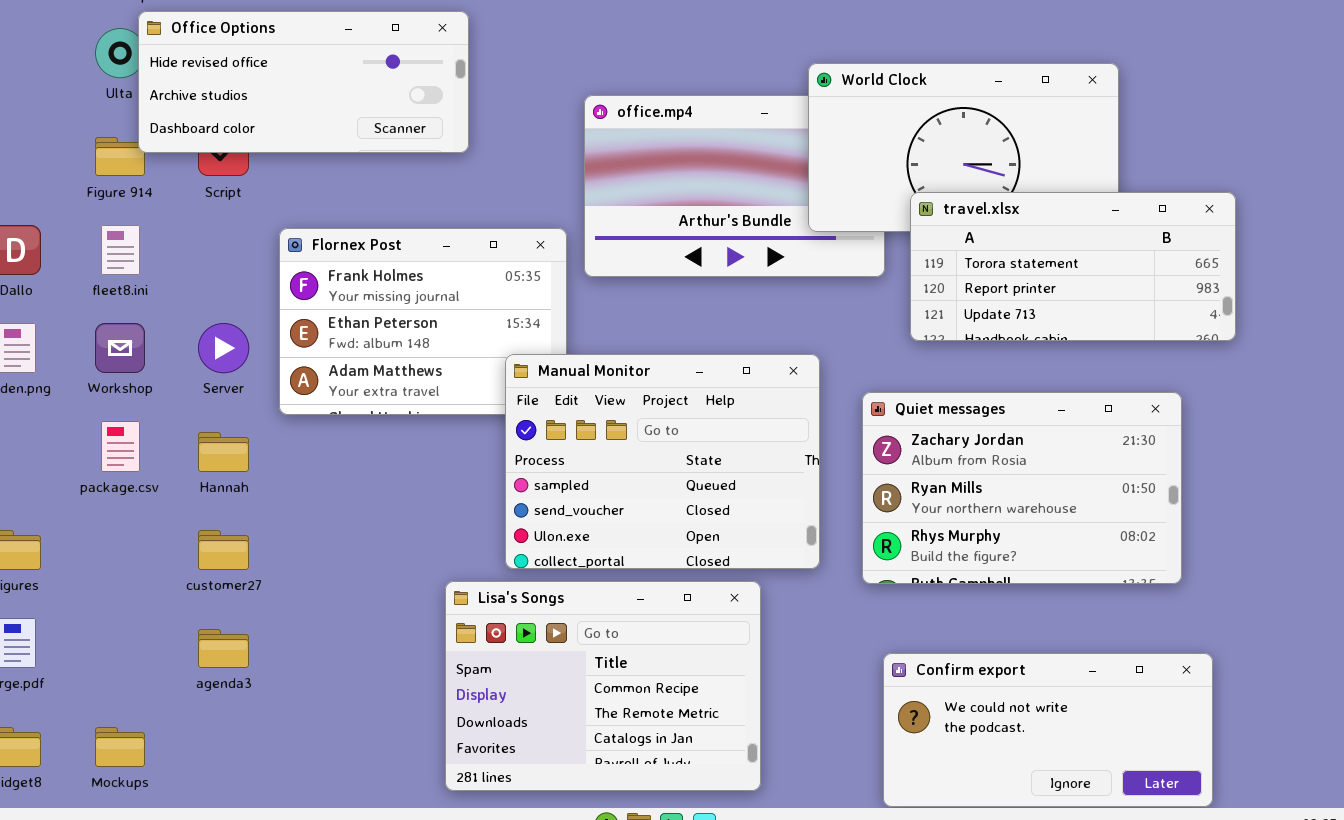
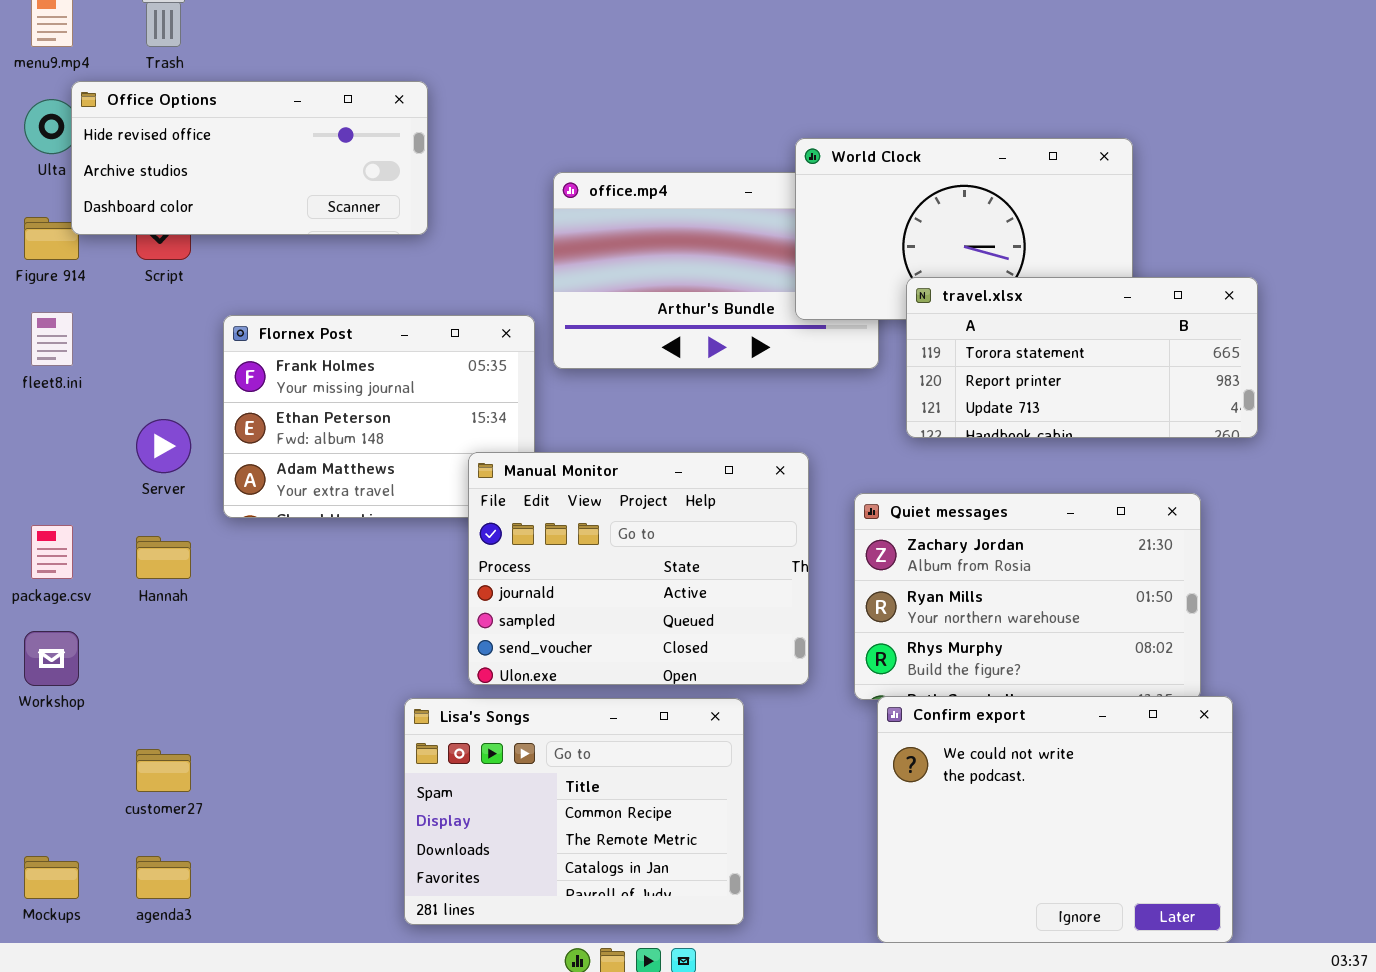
Workshop: [95,323,145,373] -> [24,631,79,686], moved
Manual Monitor: [505,354,820,569] -> [468,452,809,685], scrolled up 1 row
customer27: [198,530,249,570] -> [136,749,191,792], moved
agenda3: [198,629,249,668] -> [136,856,191,899], moved
Confirm export: [883,653,1213,807] -> [877,696,1233,943], resized

